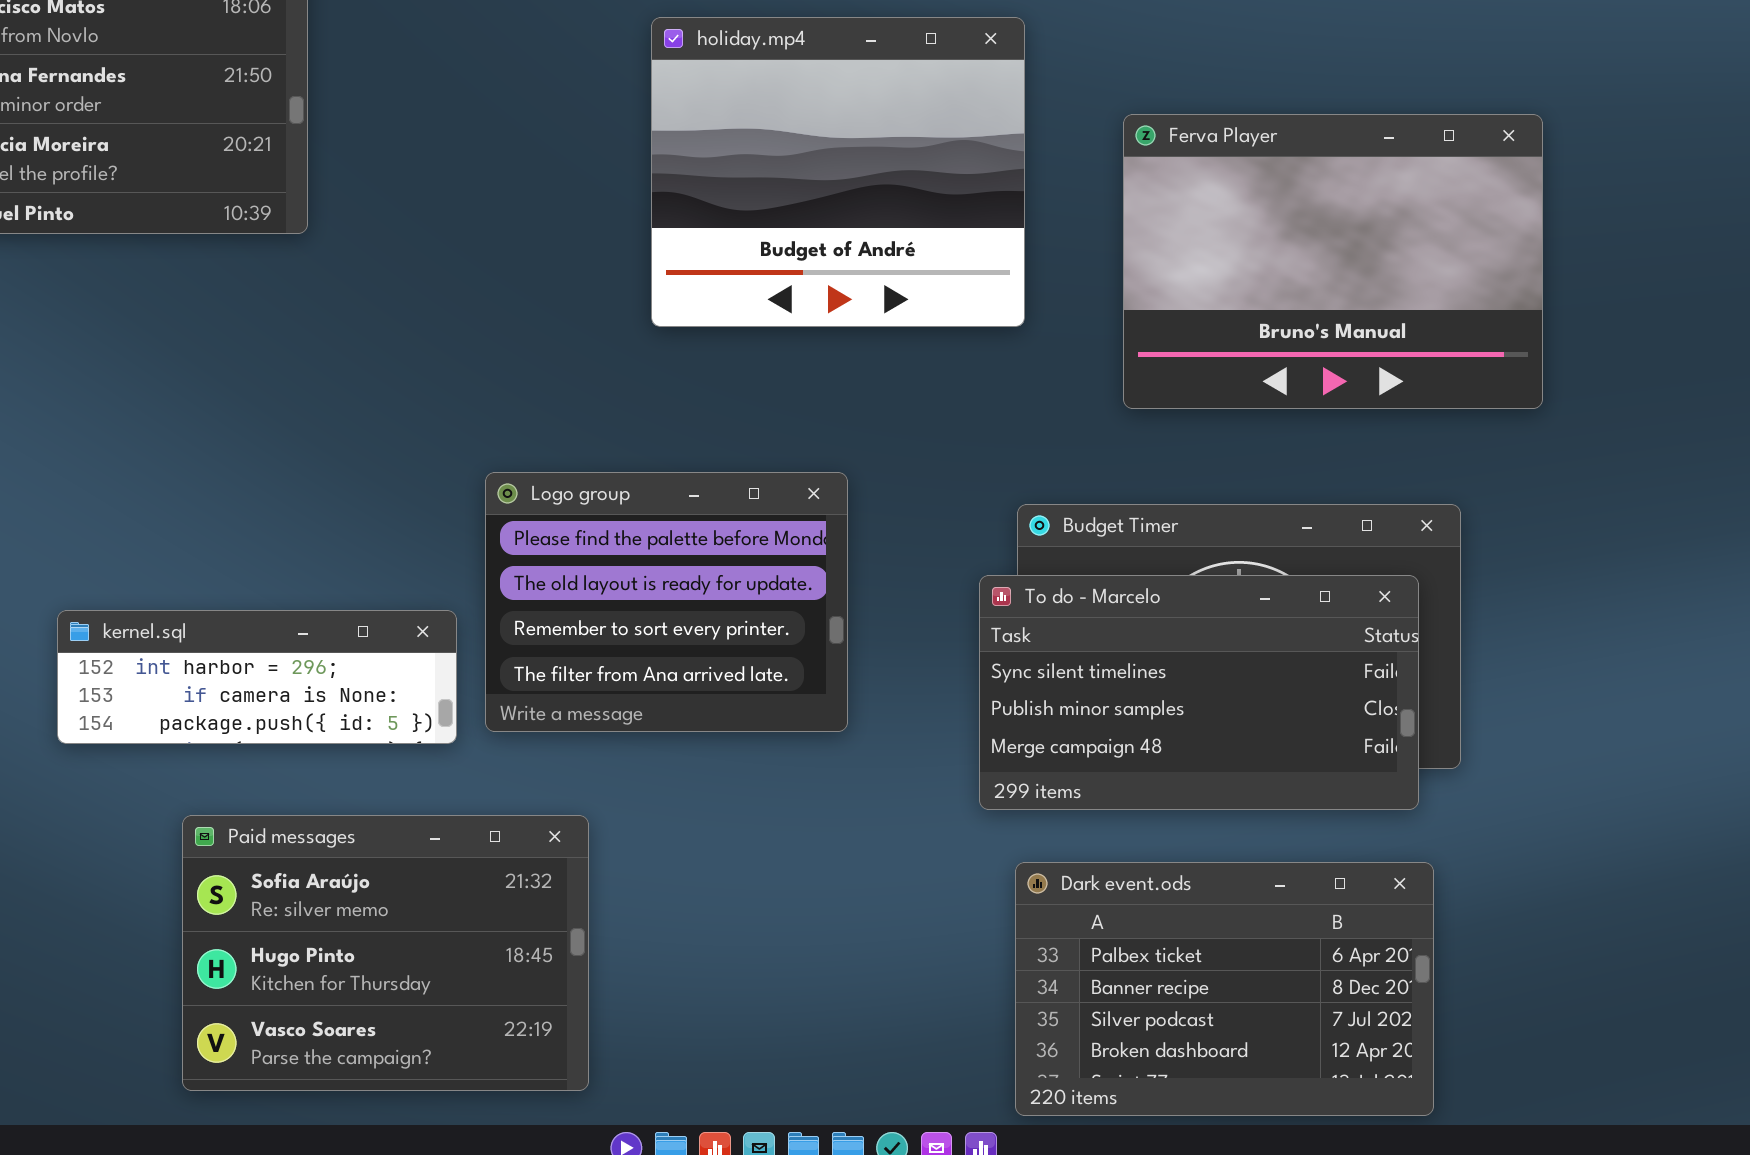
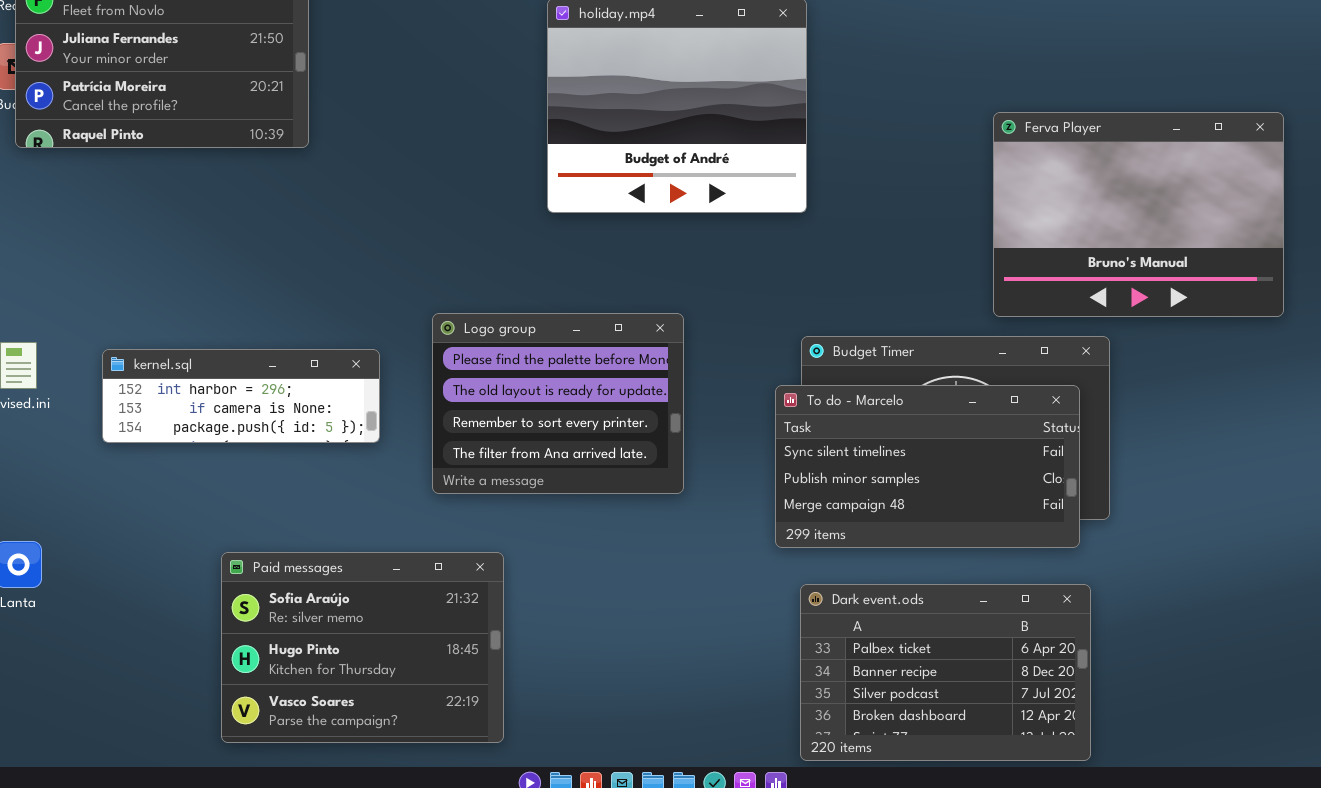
Ferva Player: [1123,114,1543,409] -> [993,112,1284,317], moved
kernel.sql: [57,610,457,744] -> [102,349,380,443], moved

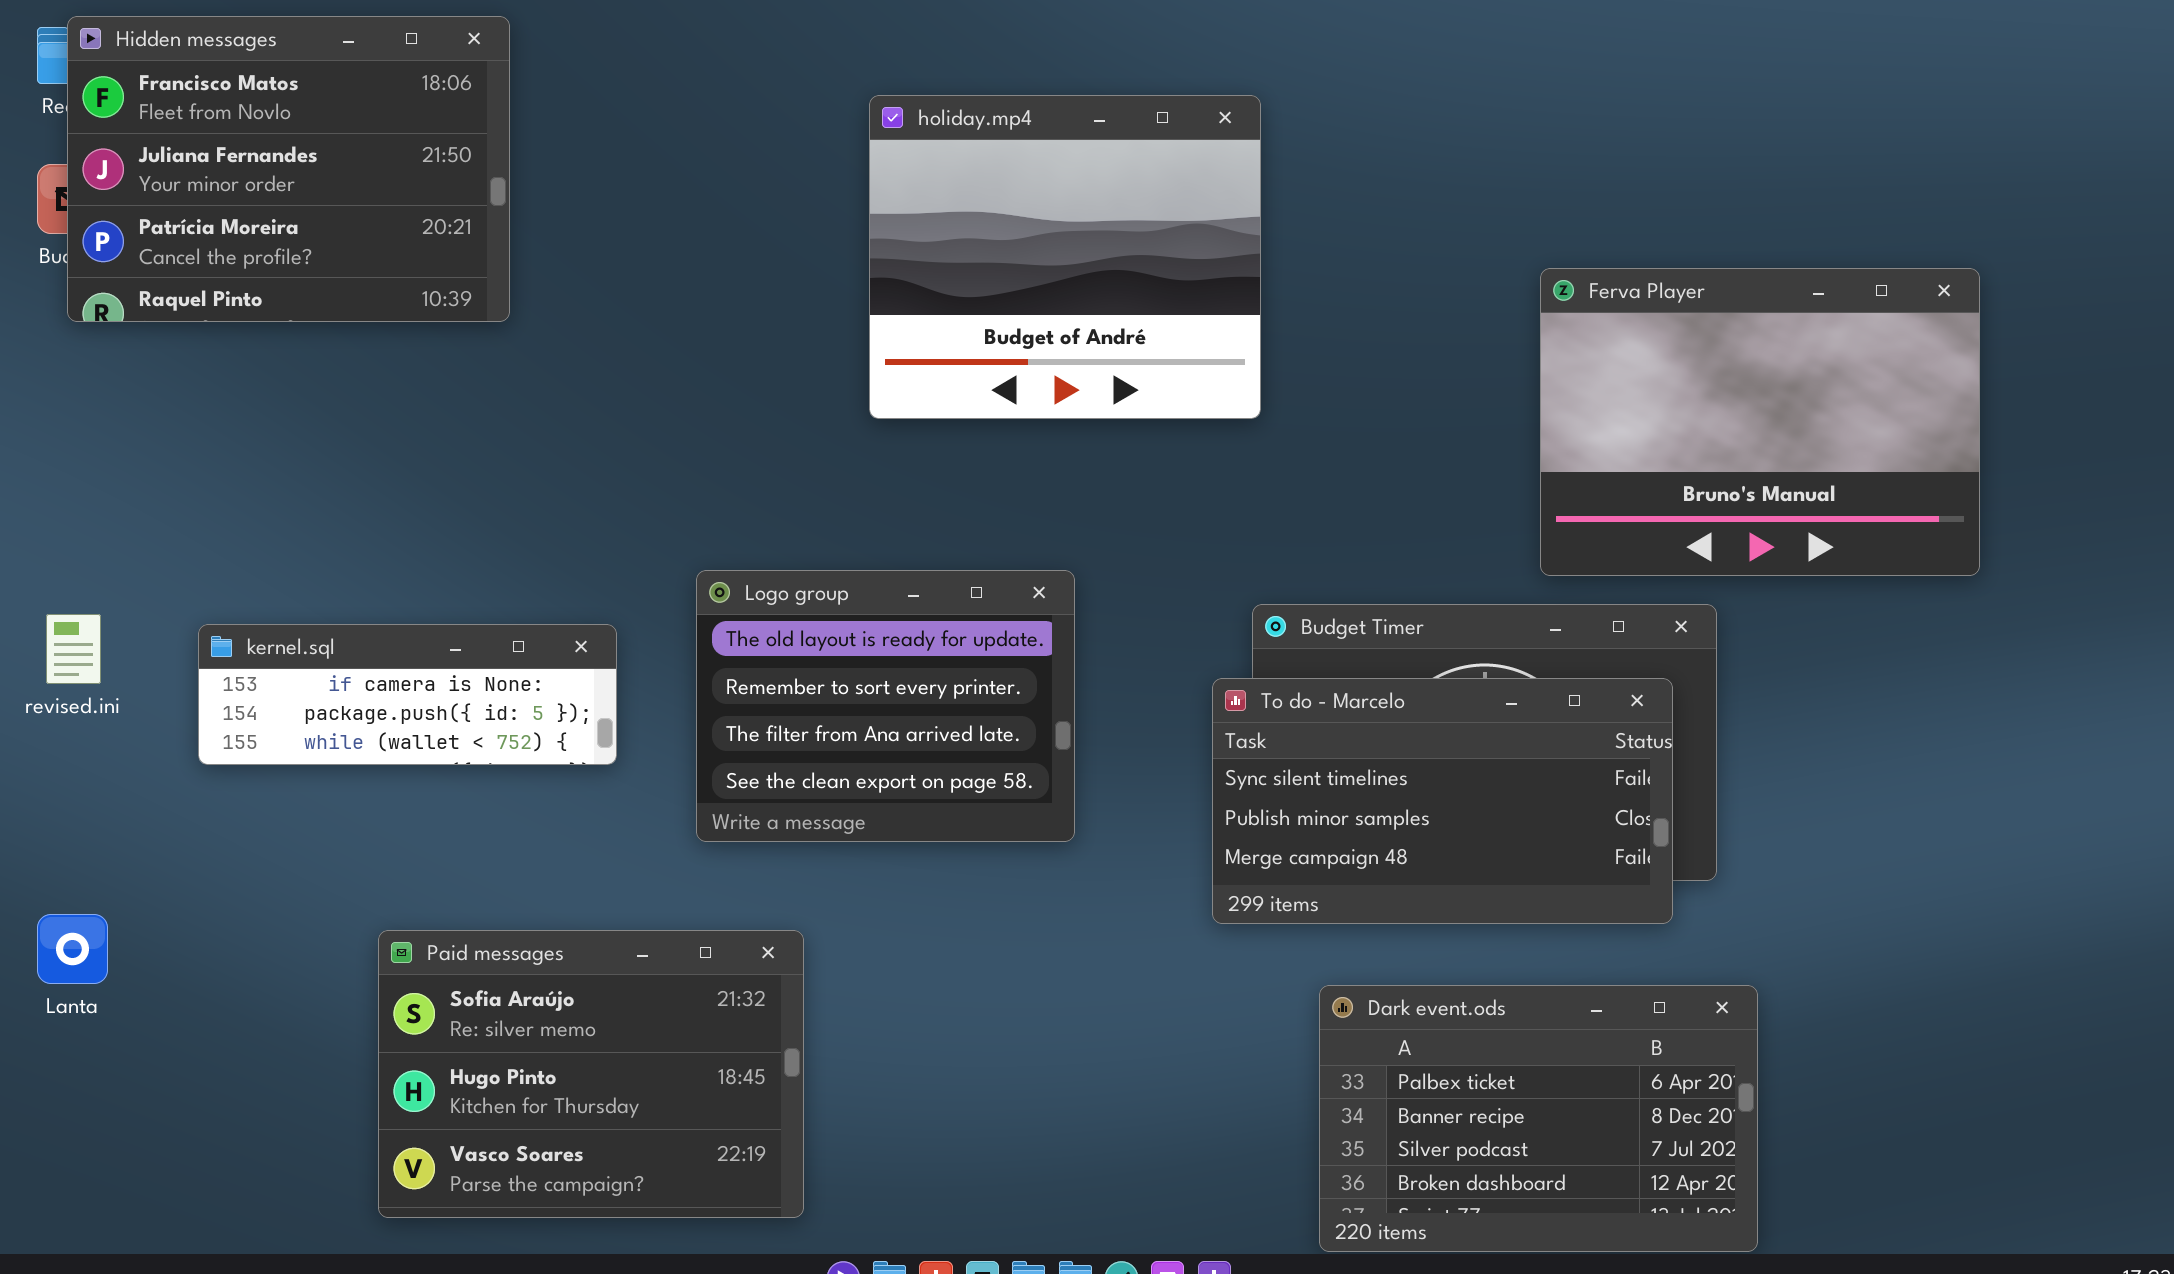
Logo group: [432,313,684,494] -> [696,570,1075,842], scrolled down 1 row
kernel.sql: [102,349,380,443] -> [198,624,617,765], scrolled down 1 row
Dark event.ods: [800,584,1091,761] -> [1319,985,1758,1252], moved

